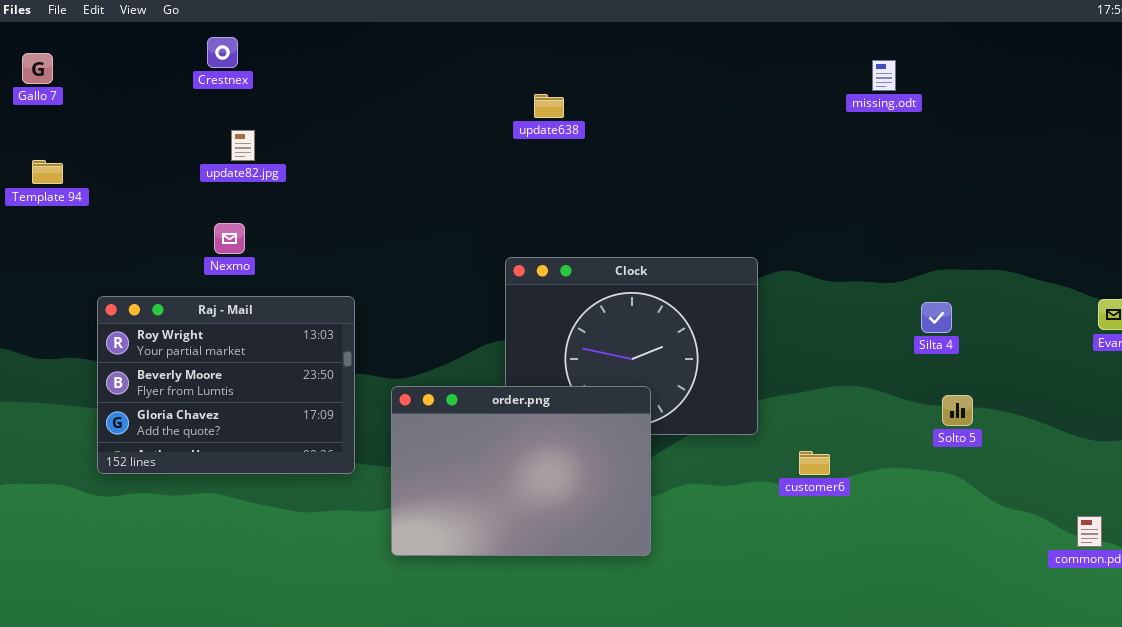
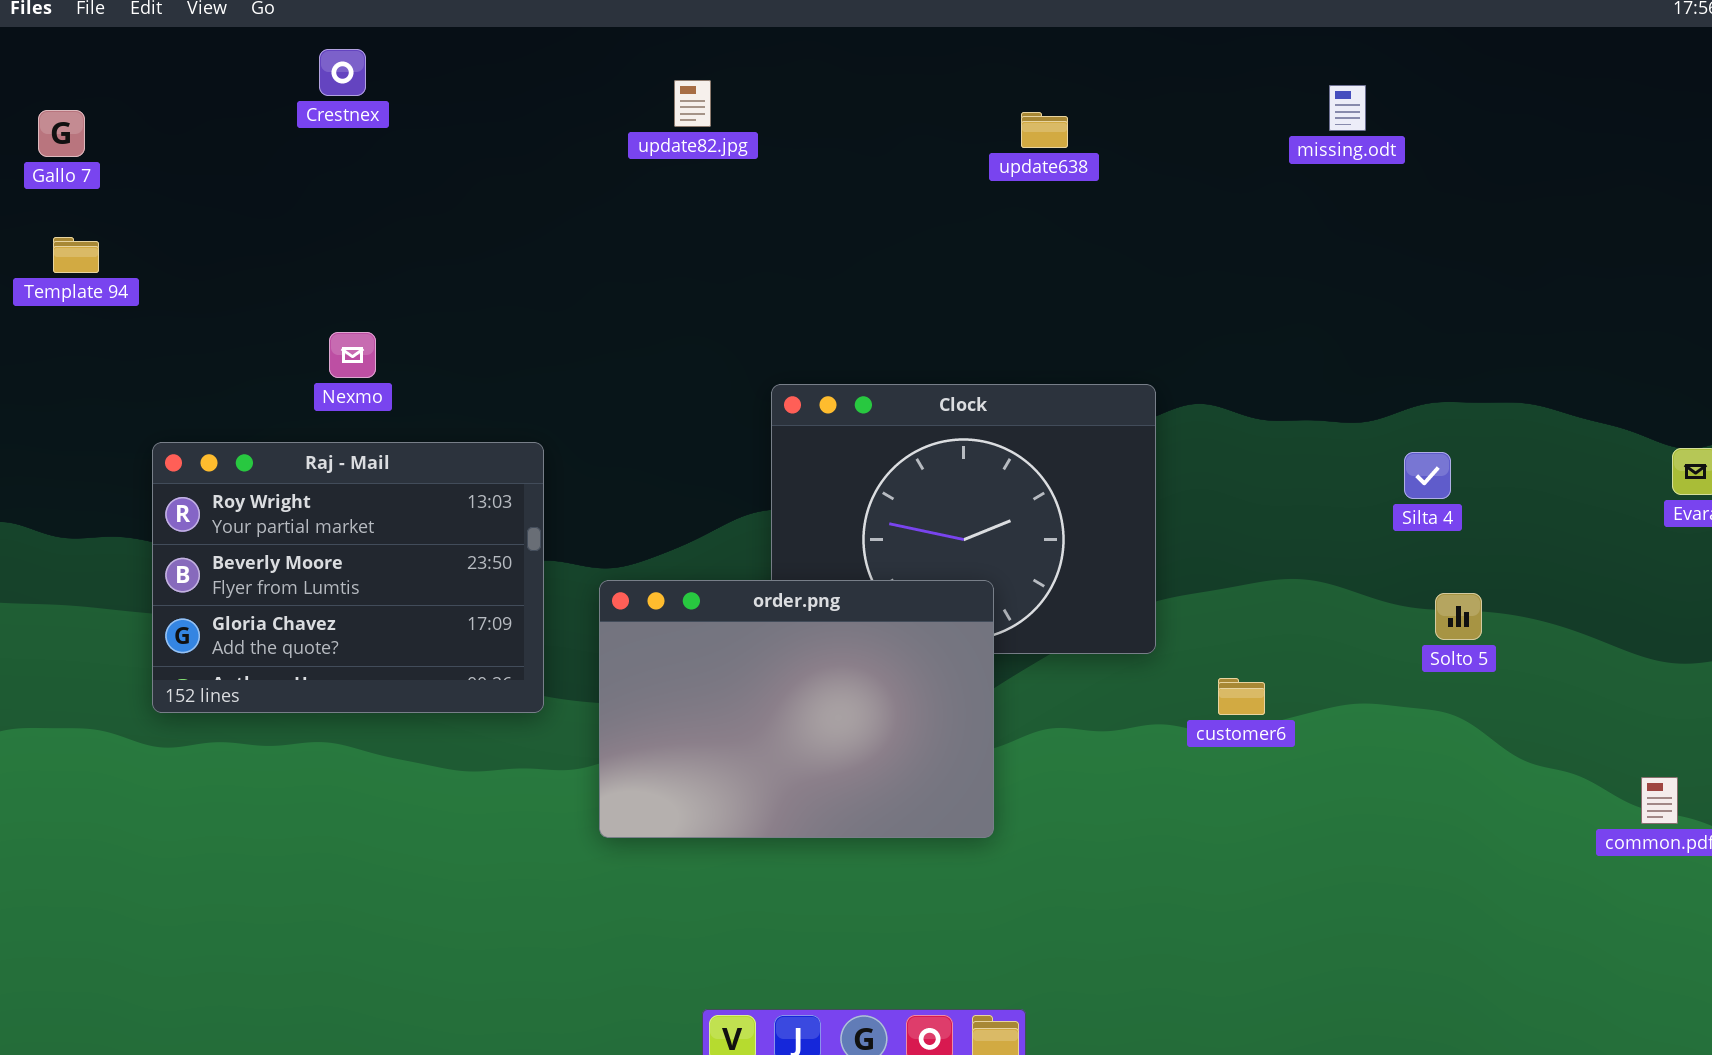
Gallo 7: [22,53,53,84] -> [38,110,85,157], moved
update638: [534,94,564,118] -> [1021,112,1068,148], moved
update82.jpg: [231,130,255,161] -> [674,80,711,127], moved

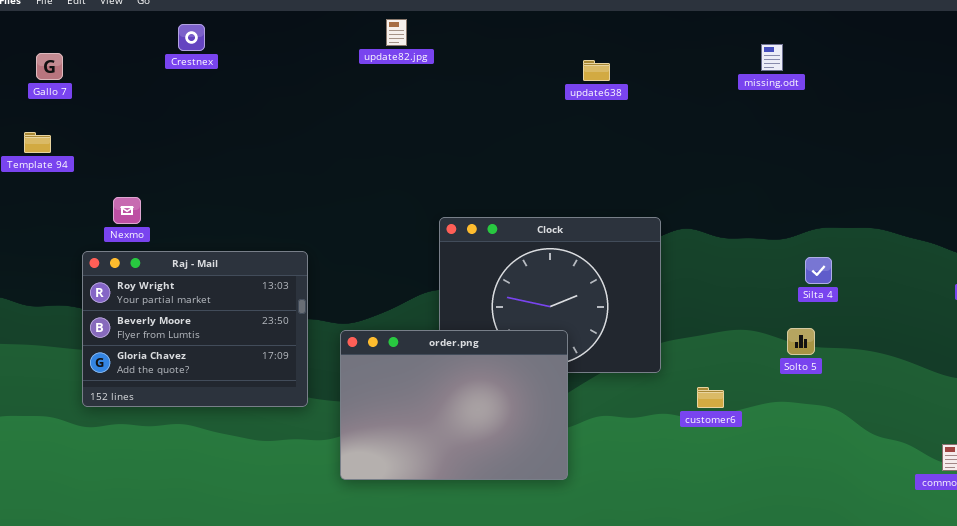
update82.jpg: [674,80,711,127] -> [386,19,407,46], moved
Gallo 7: [38,110,85,157] -> [36,53,63,80], moved
Nexmo: [329,332,376,378] -> [113,197,141,224], moved
Solto 5: [1435,593,1482,640] -> [787,328,815,355], moved

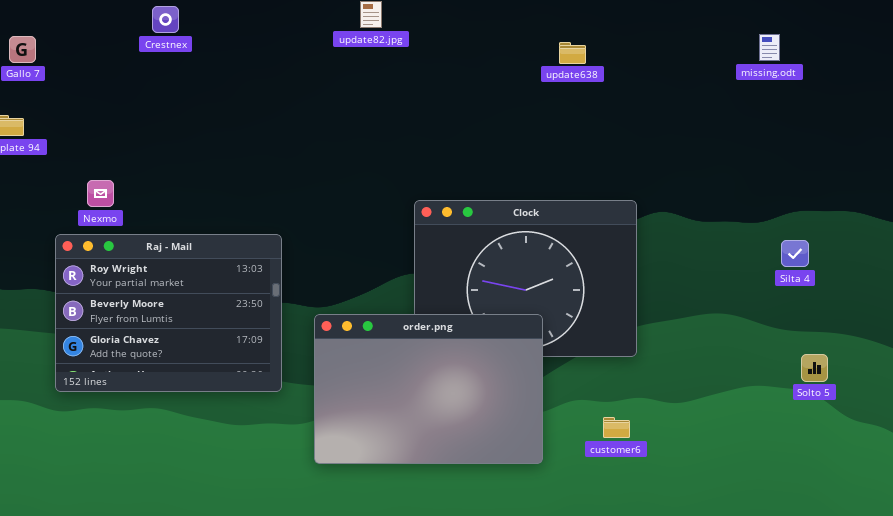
missing.odt: [761,44,783,71] -> [759,34,780,61], moved
Solto 5: [787,328,815,355] -> [801,354,828,382], moved
customer6: [697,387,724,408] -> [603,417,630,438], moved

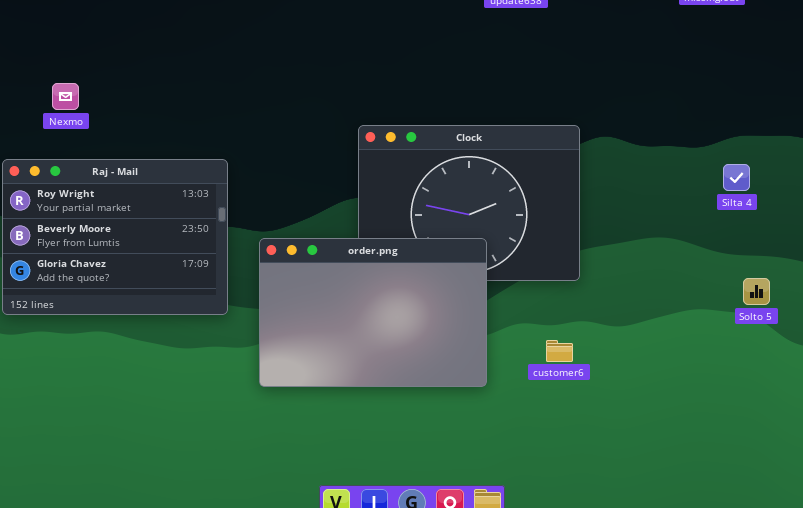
Nexmo: [87,180,114,207] -> [52,83,79,110], moved

